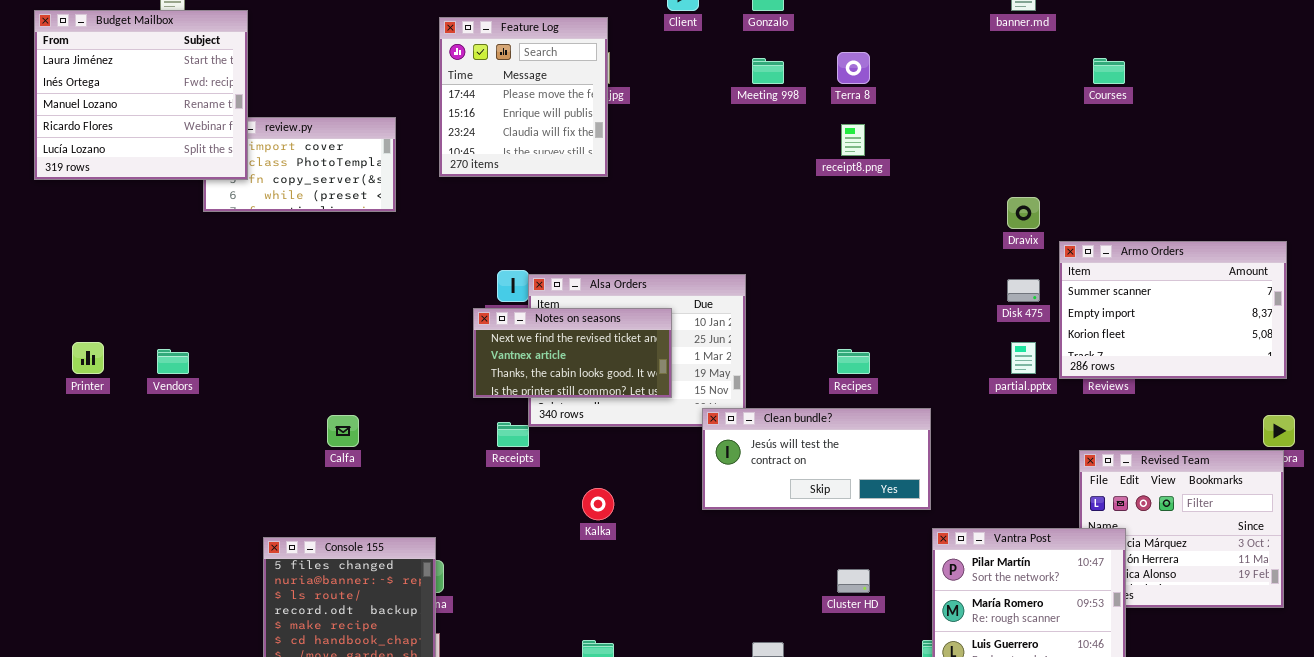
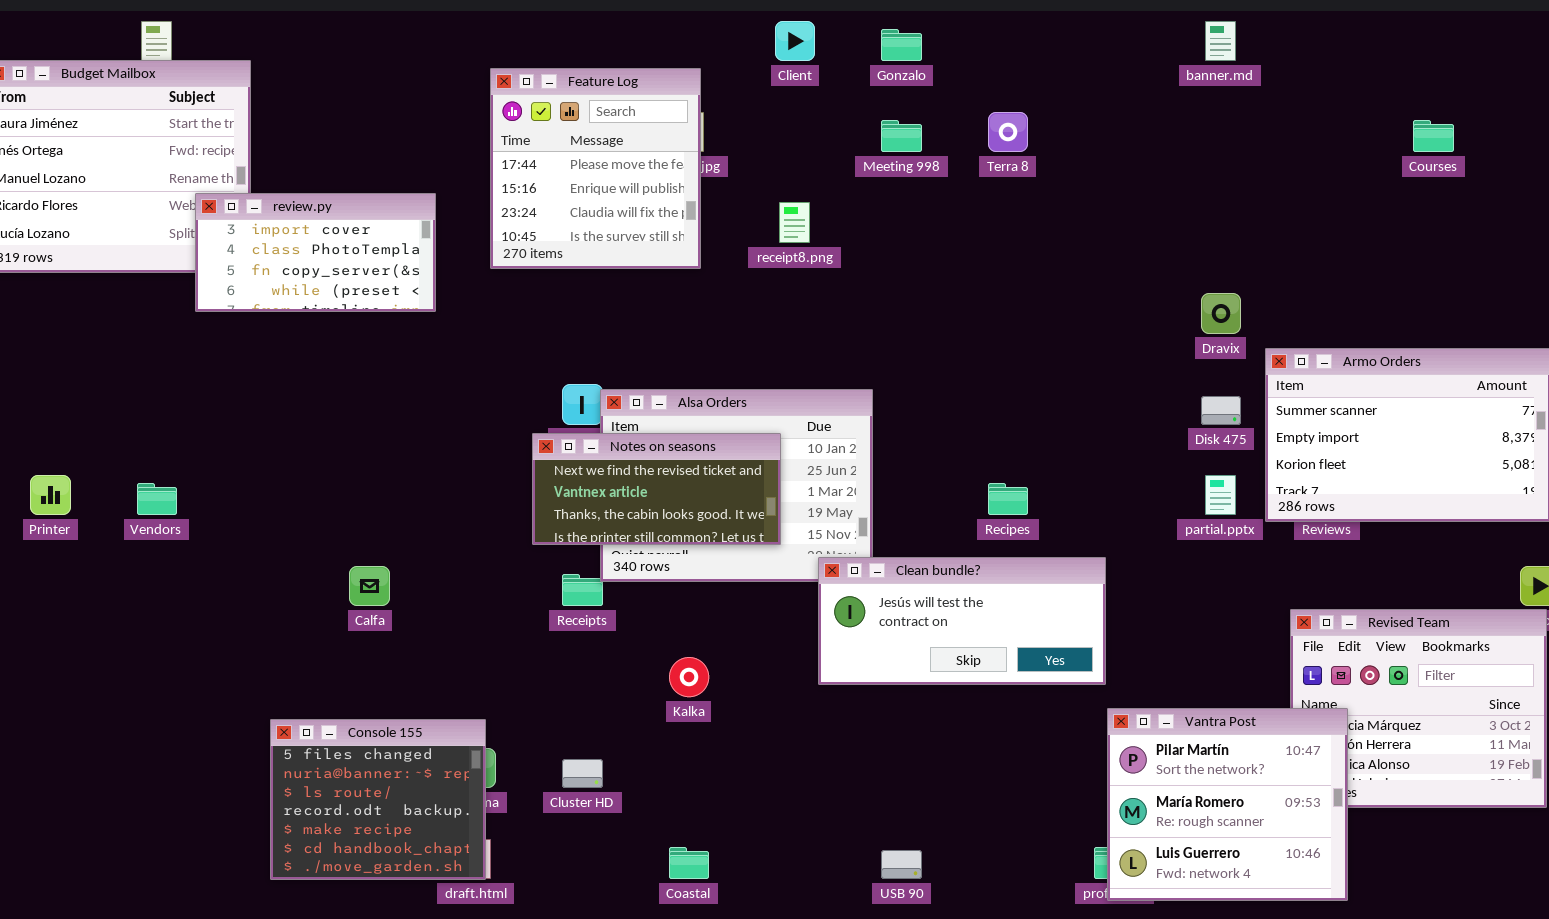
Courses: [1093,58,1125,84] -> [1413,120,1454,152], moved
review.py: [203,117,396,212] -> [195,193,436,312], raised
receipt8.png: [841,124,865,156] -> [779,202,810,243], moved
Cluster HD: [837,569,870,593] -> [562,759,603,788], moved

